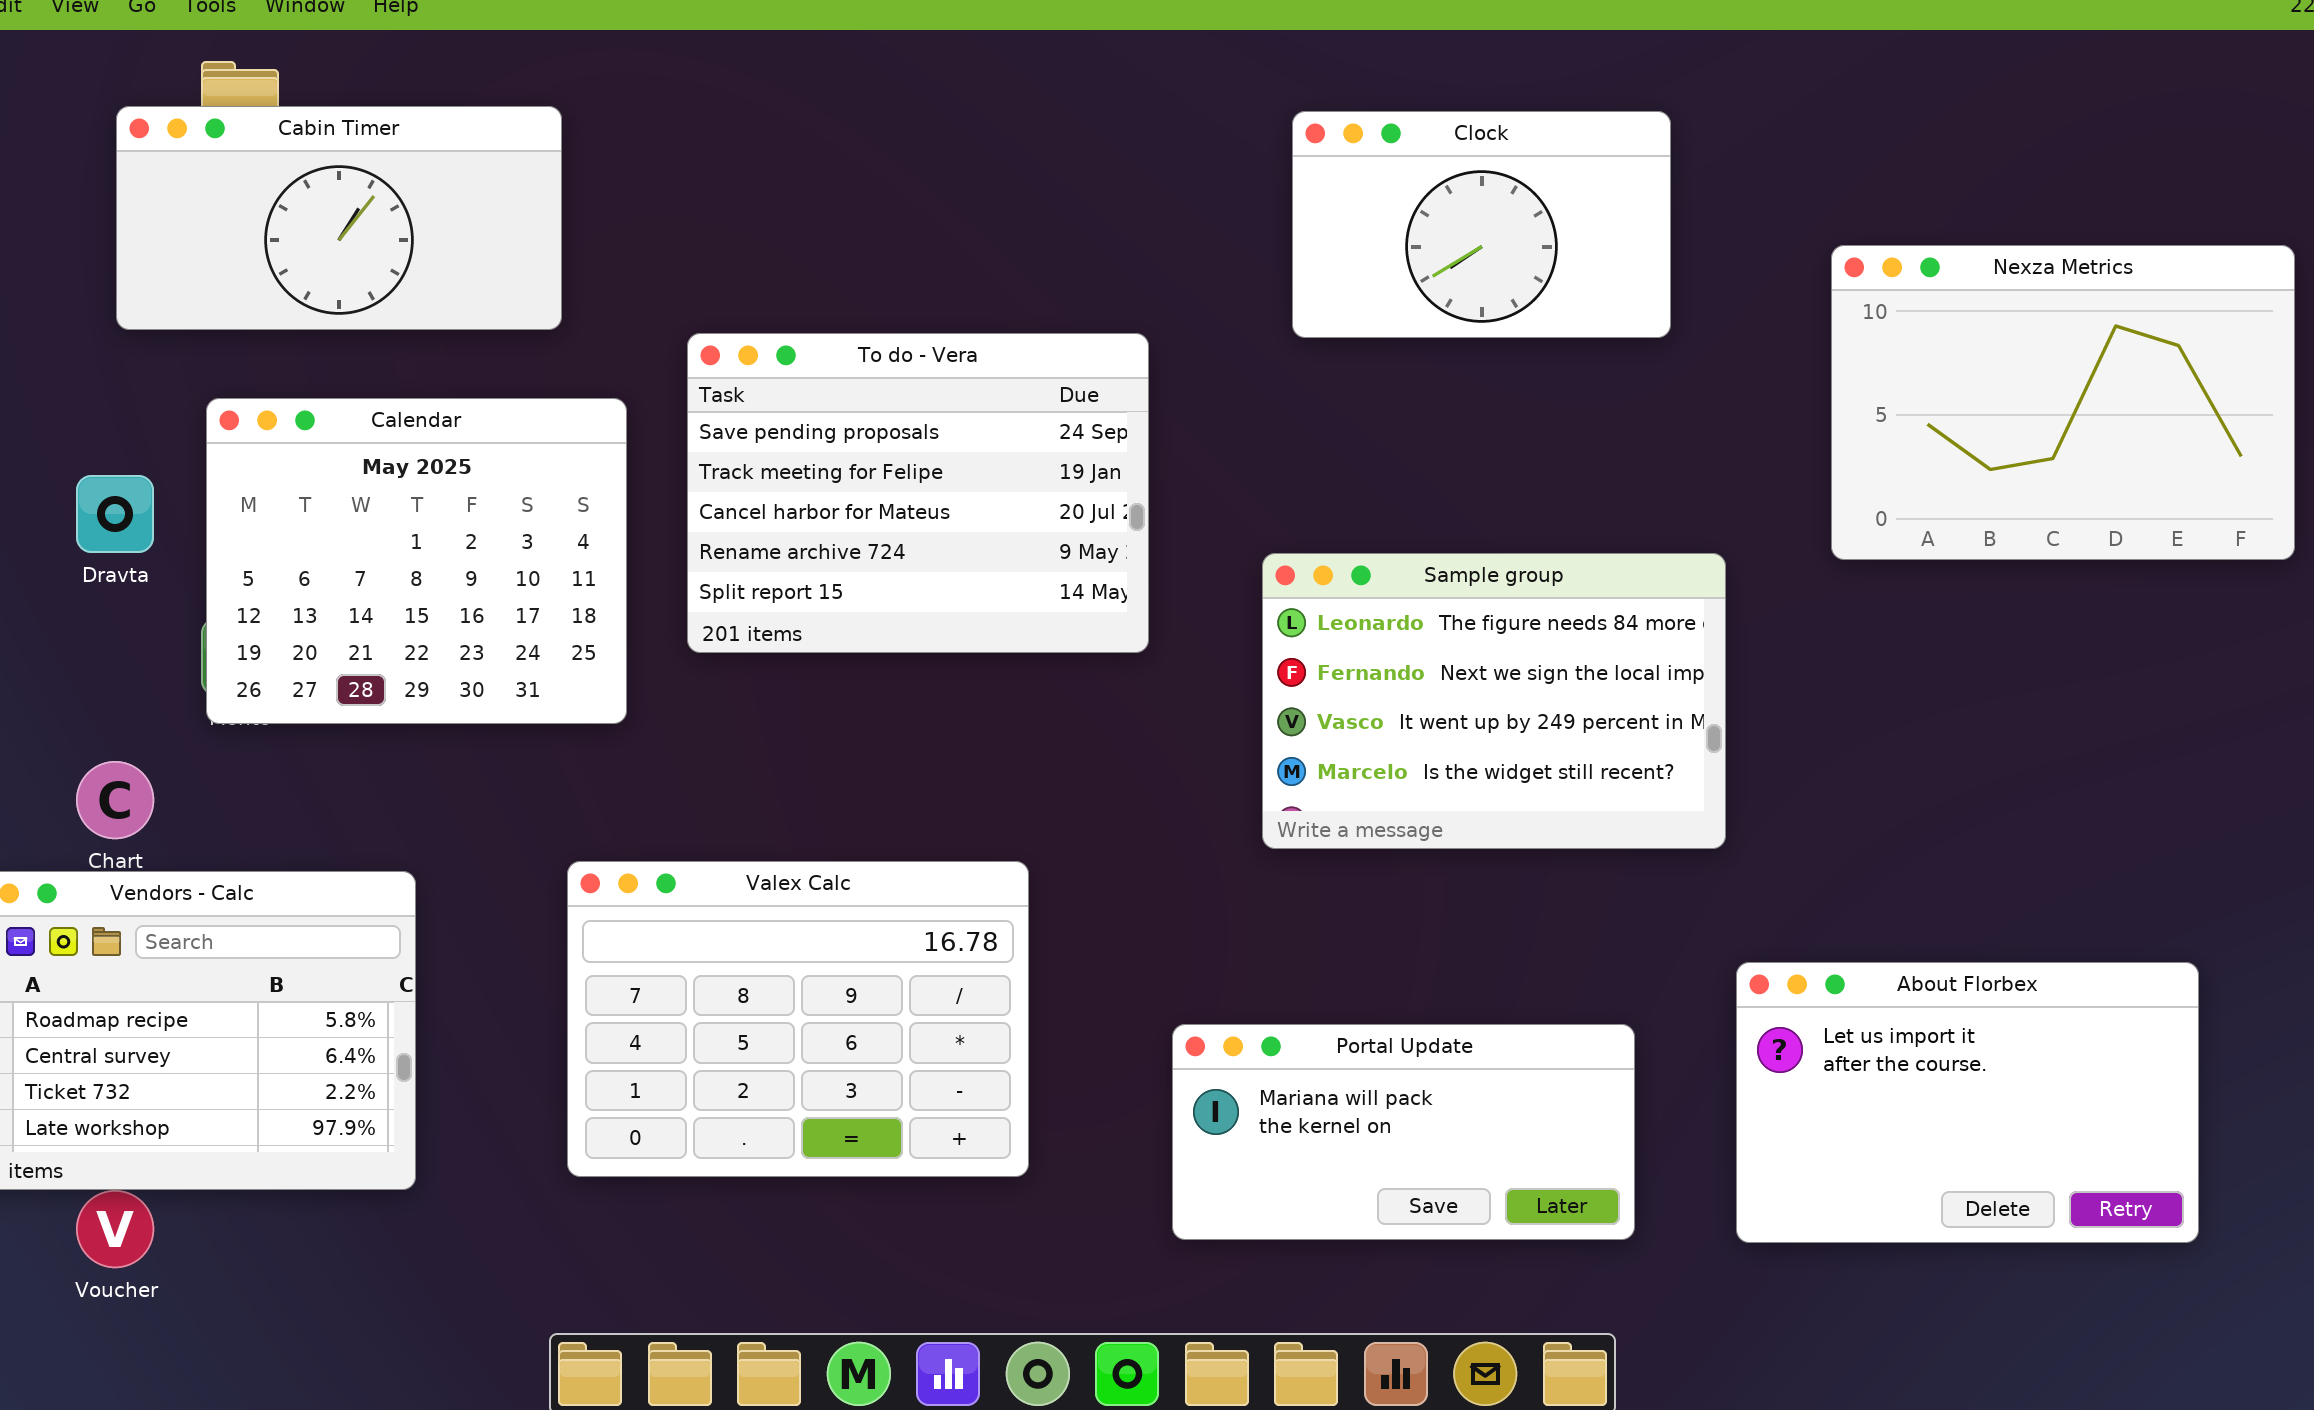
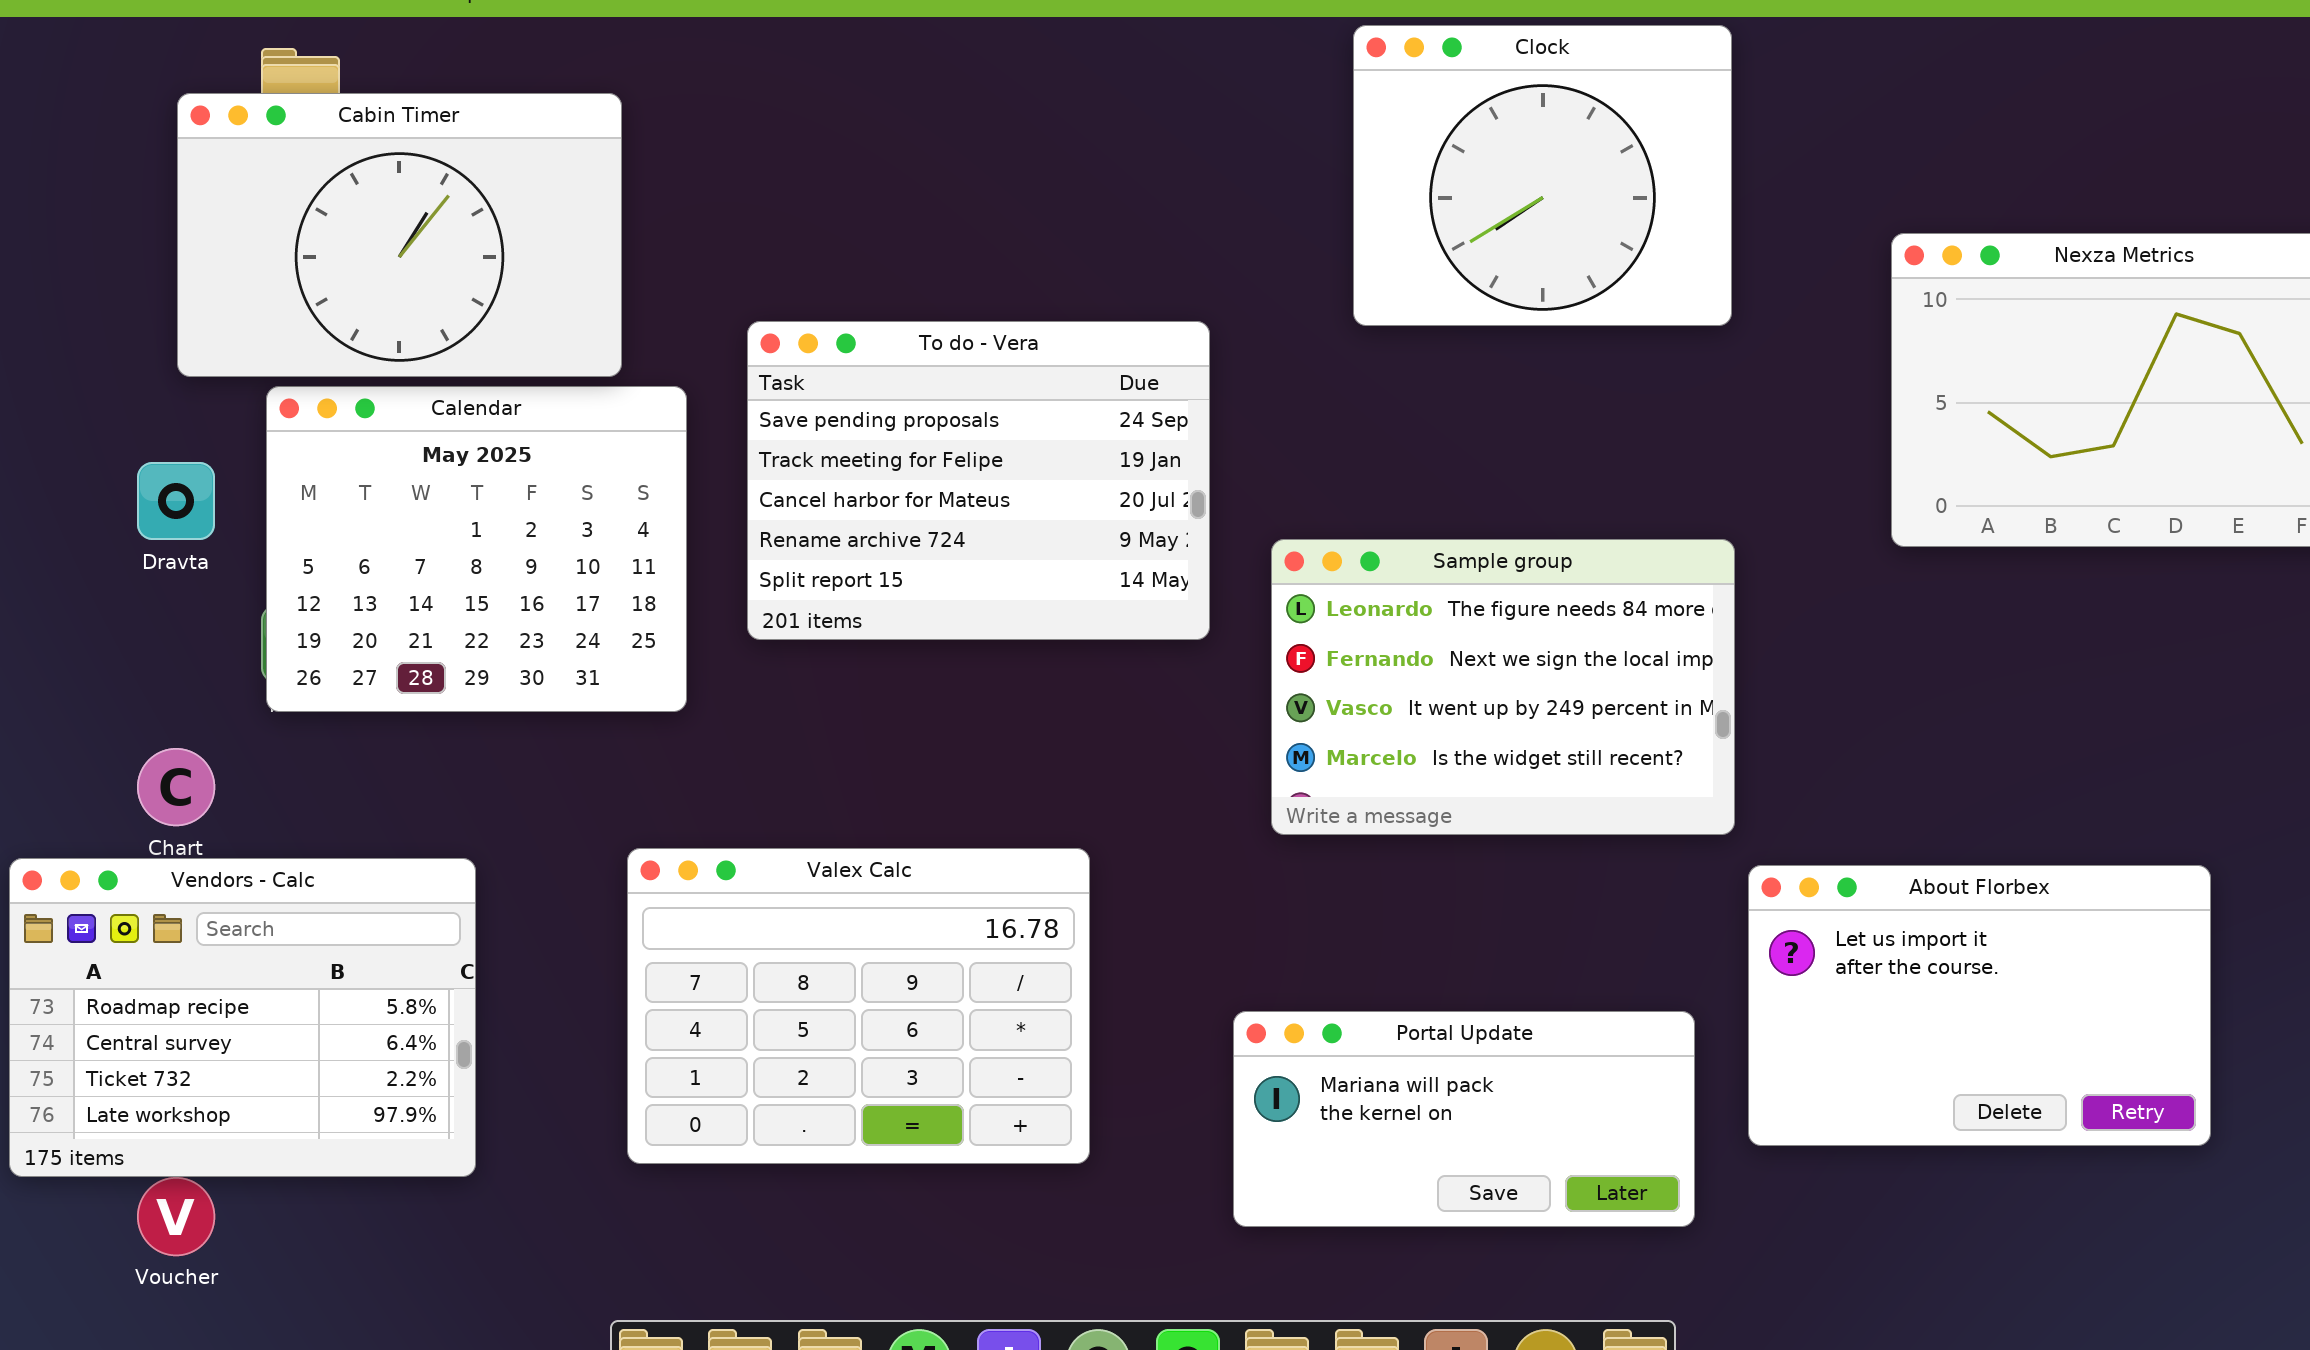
Cabin Timer: [116,106,562,330] -> [177,93,622,377], resized
Clock: [1292,111,1671,338] -> [1353,25,1732,326], resized
Sample group: [1262,553,1726,849] -> [1271,539,1735,835], moved
About Florbex: [1736,962,2199,1243] -> [1748,865,2211,1146], moved

